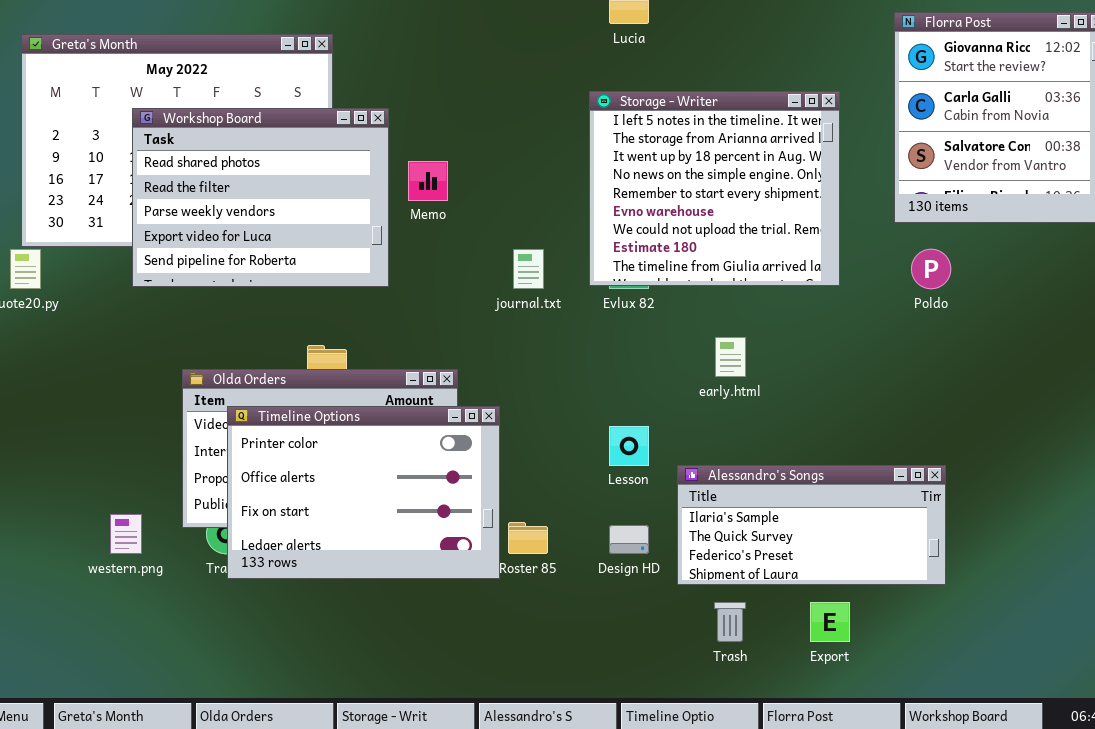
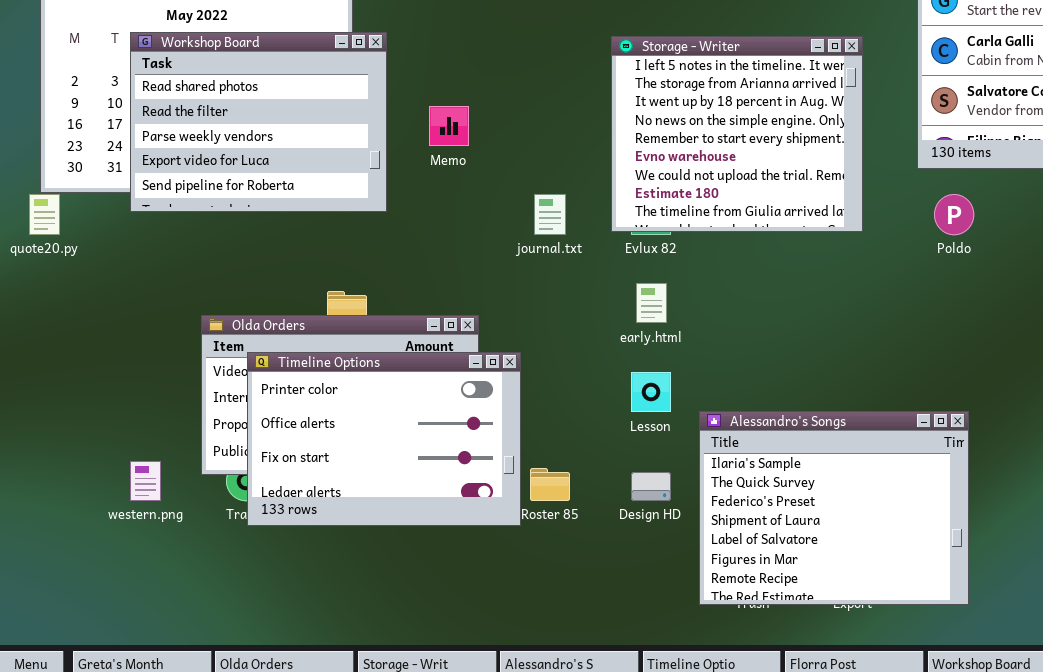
Workshop Board: [132,108,389,287] -> [130,32,387,212], moved
early.html: [715,337,746,377] -> [636,283,667,323], moved
Alessandro's Songs: [677,465,946,585] -> [699,411,969,605], resized

